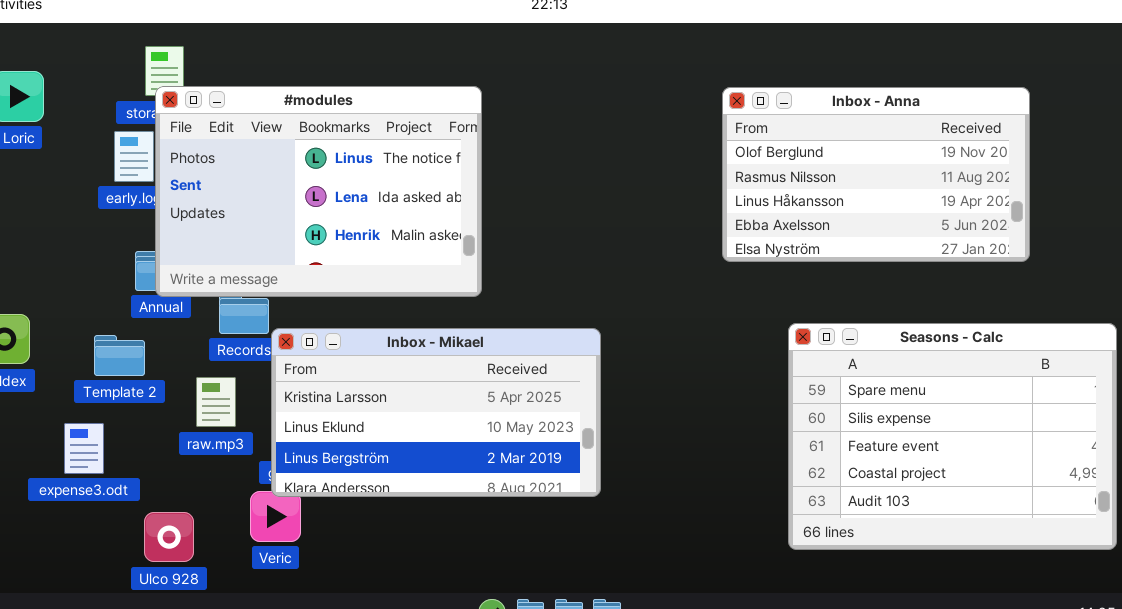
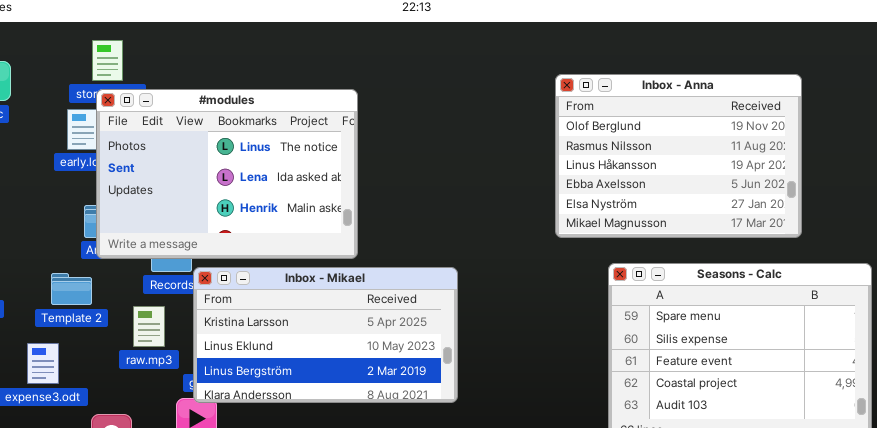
#modules: [155,86,482,297] -> [96,89,358,259], moved
Inbox - Anna: [722,87,1030,262] -> [555,74,802,238], resized

